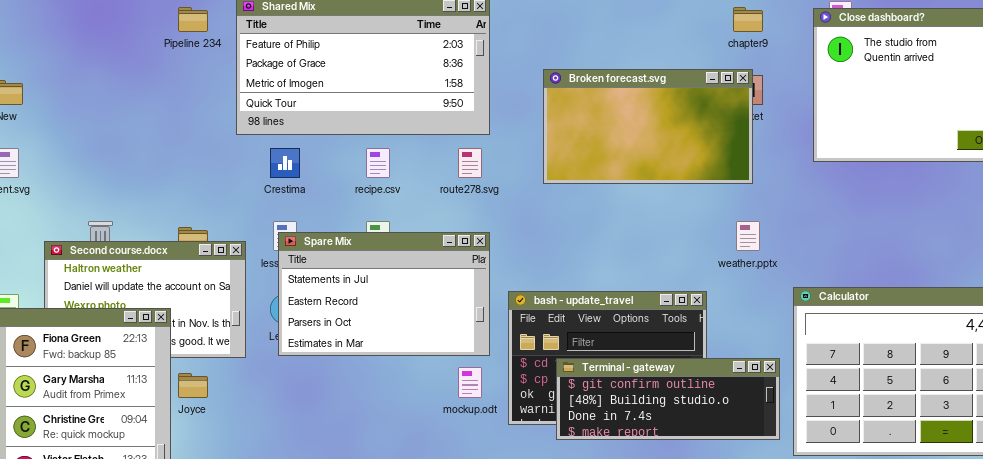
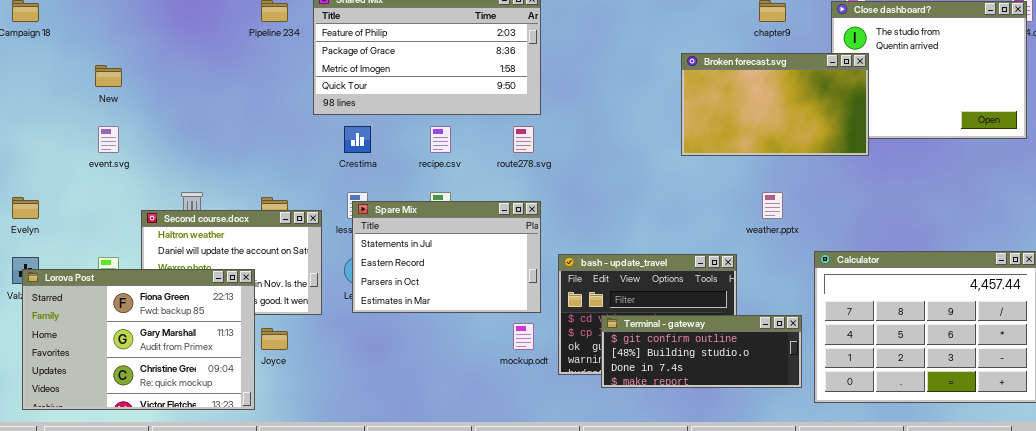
Broken forecast.svg: [543,69,753,184] -> [681,53,869,156], moved

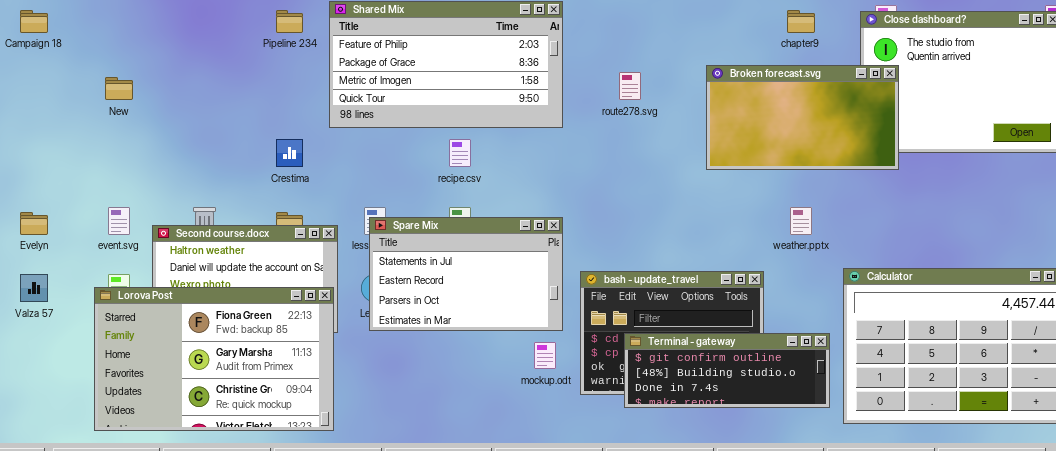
event.svg: [98,126,119,153] -> [108,207,130,235], moved
Crestima: [344,126,371,153] -> [276,139,303,167], moved
route278.svg: [513,126,534,153] -> [619,72,641,100], moved
Lorova Post: [22,269,255,410] -> [94,287,334,431], moved

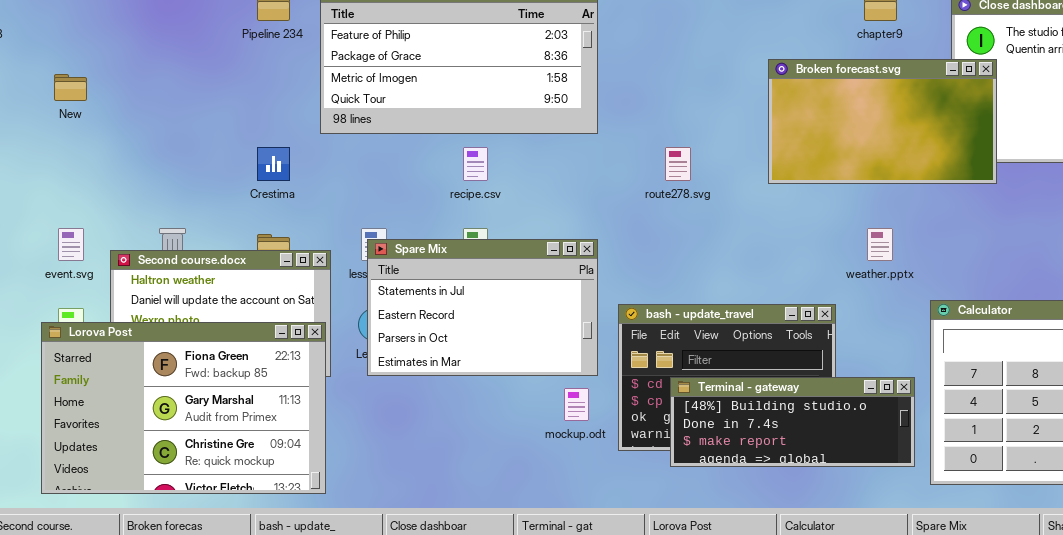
route278.svg: [619,72,641,100] -> [665,147,691,181], moved
Terminal - gateway: [624,333,830,408] -> [670,377,915,467], scrolled down 1 row

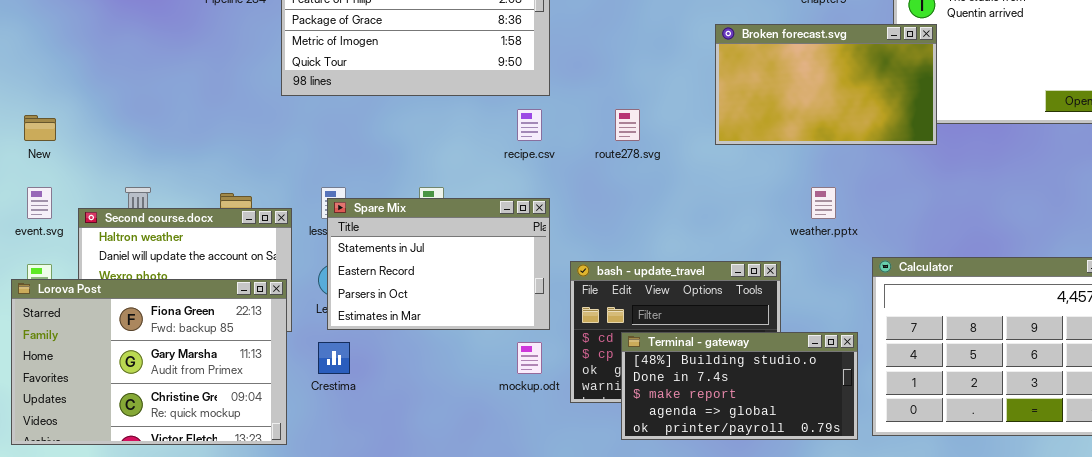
New: [54,74,87,101] -> [24,115,56,141], moved
Crestima: [257,147,290,181] -> [318,342,350,374], moved
recipe.csv: [463,147,488,181] -> [517,109,542,141], moved
Terminal - gateway: [670,377,915,467] -> [621,332,858,440], resized

